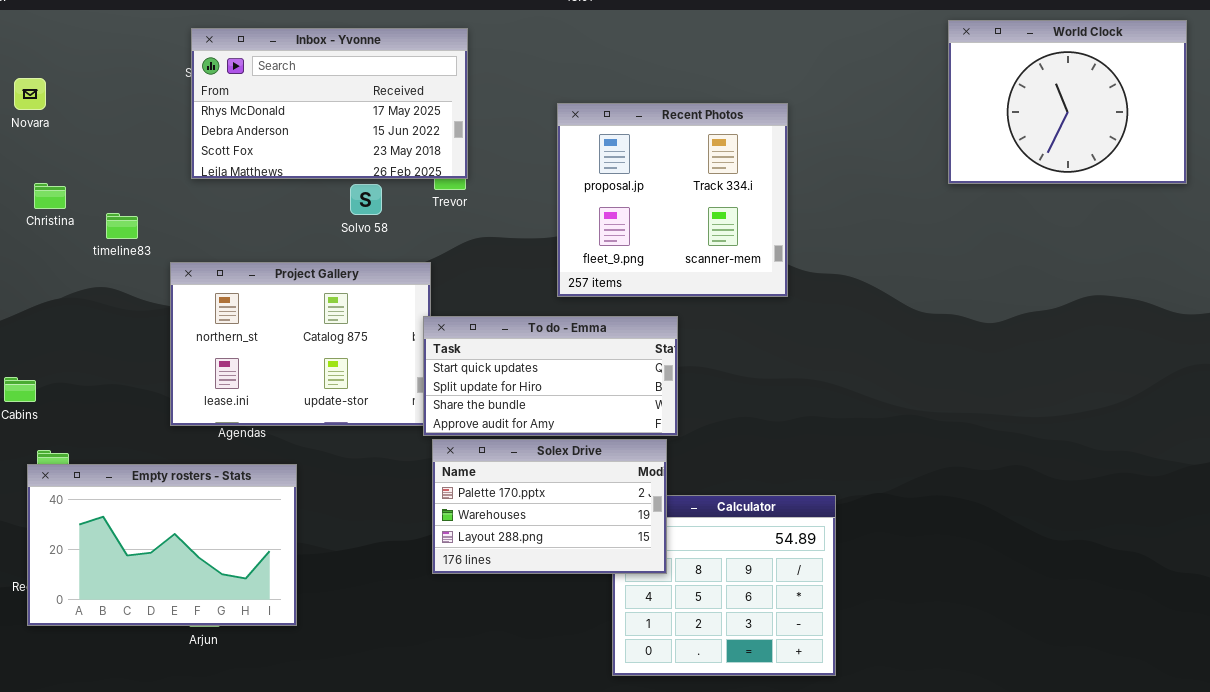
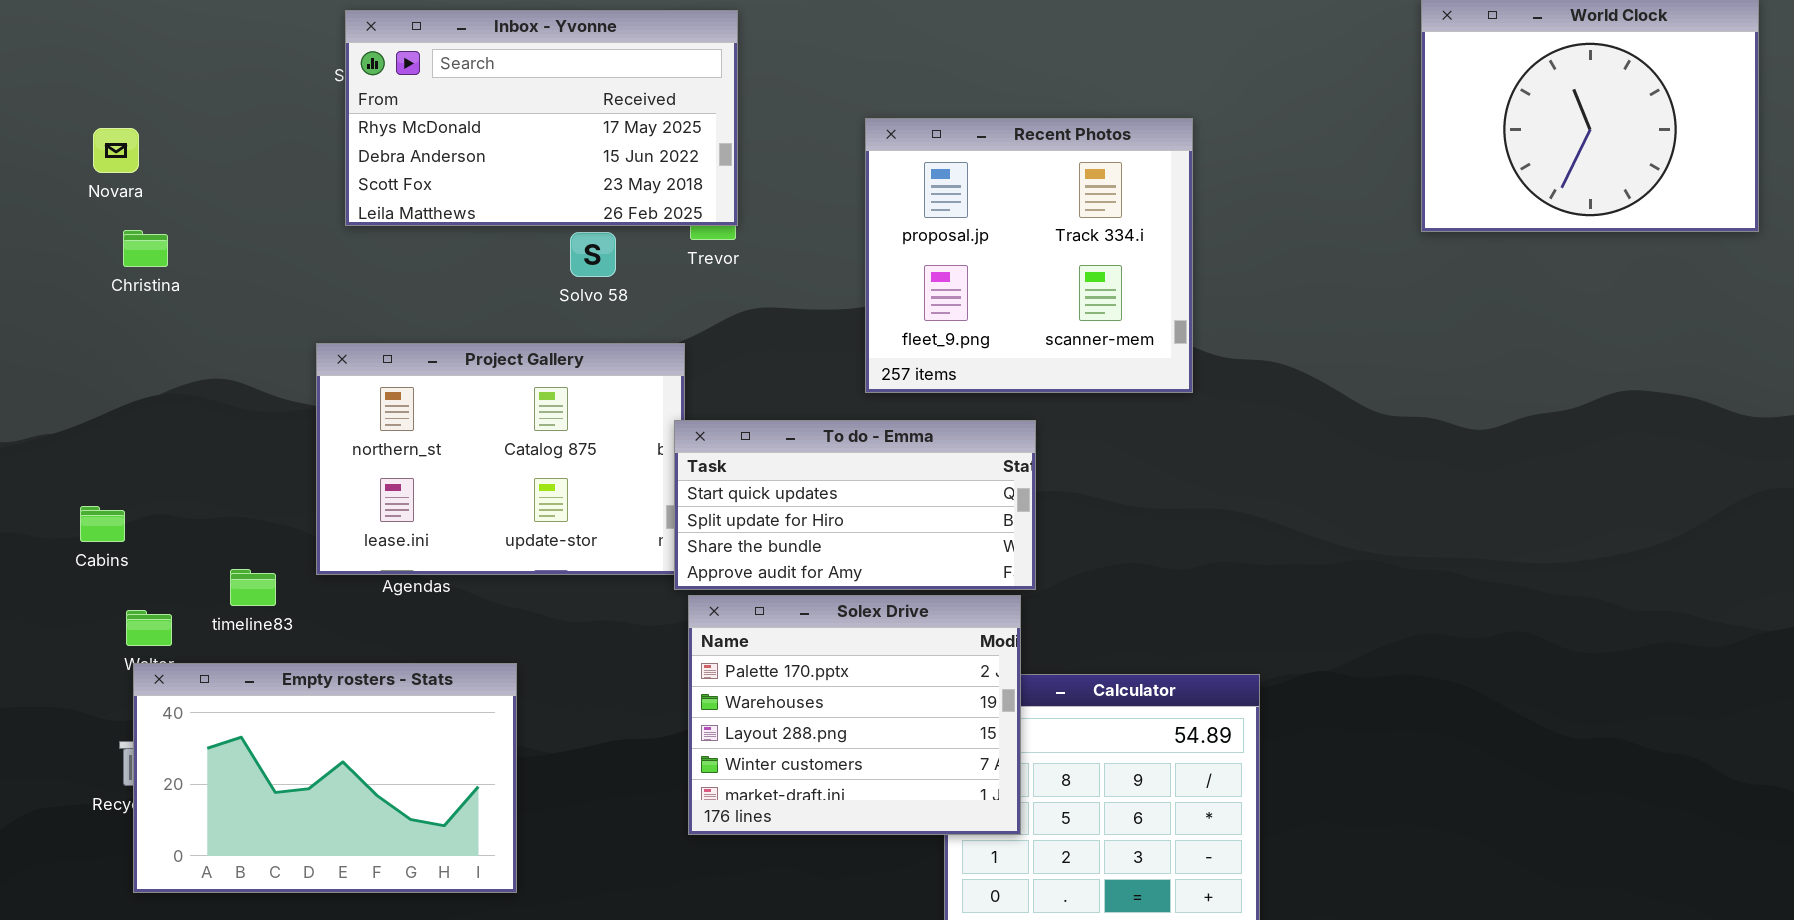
Novara: [14,78,46,110] -> [93,128,139,173], moved
timeline83: [106,213,138,239] -> [230,569,276,606], moved
Solex Drive: [432,439,667,574] -> [688,595,1021,835], resized
Empty rosters - Stats: [27,464,297,626] -> [133,663,517,893], moved

